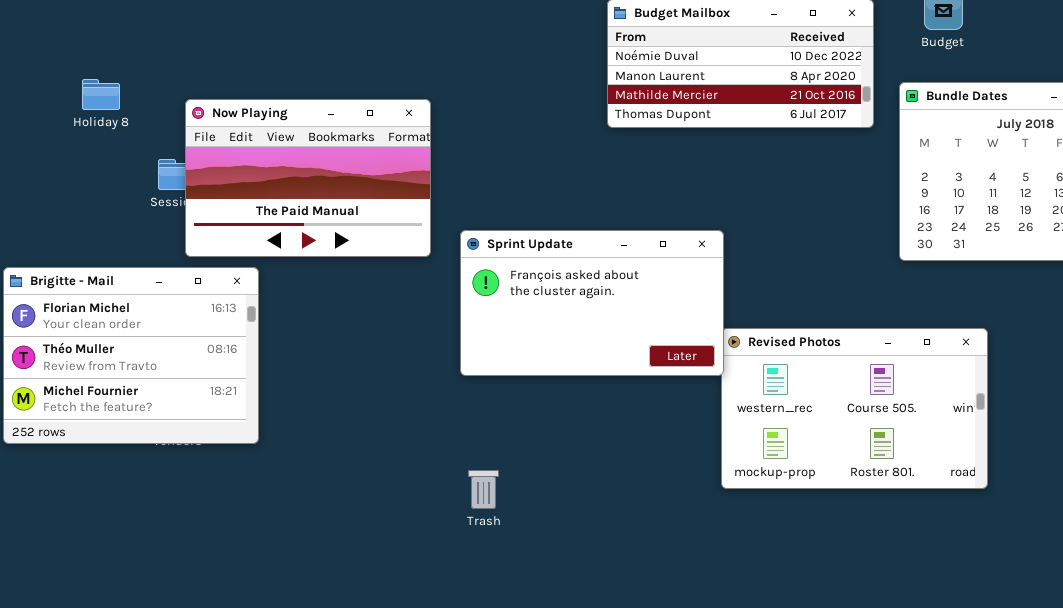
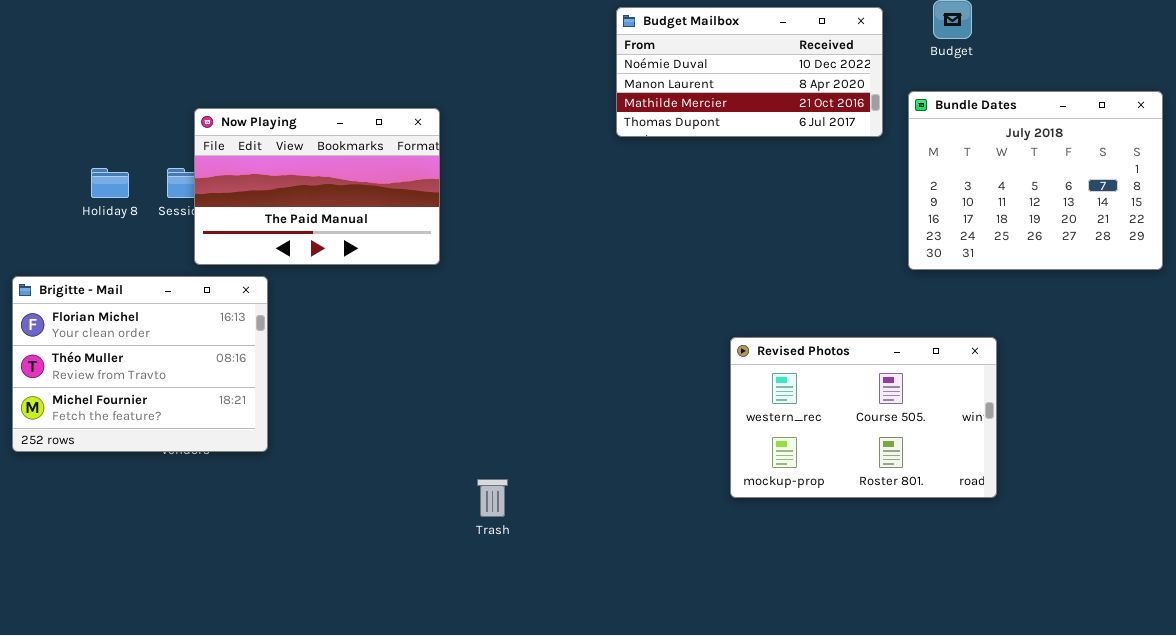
Holiday 8: [82,79,120,110] -> [91,168,129,198], moved
Sprint Update: [460,230,724,376] -> none, closed

